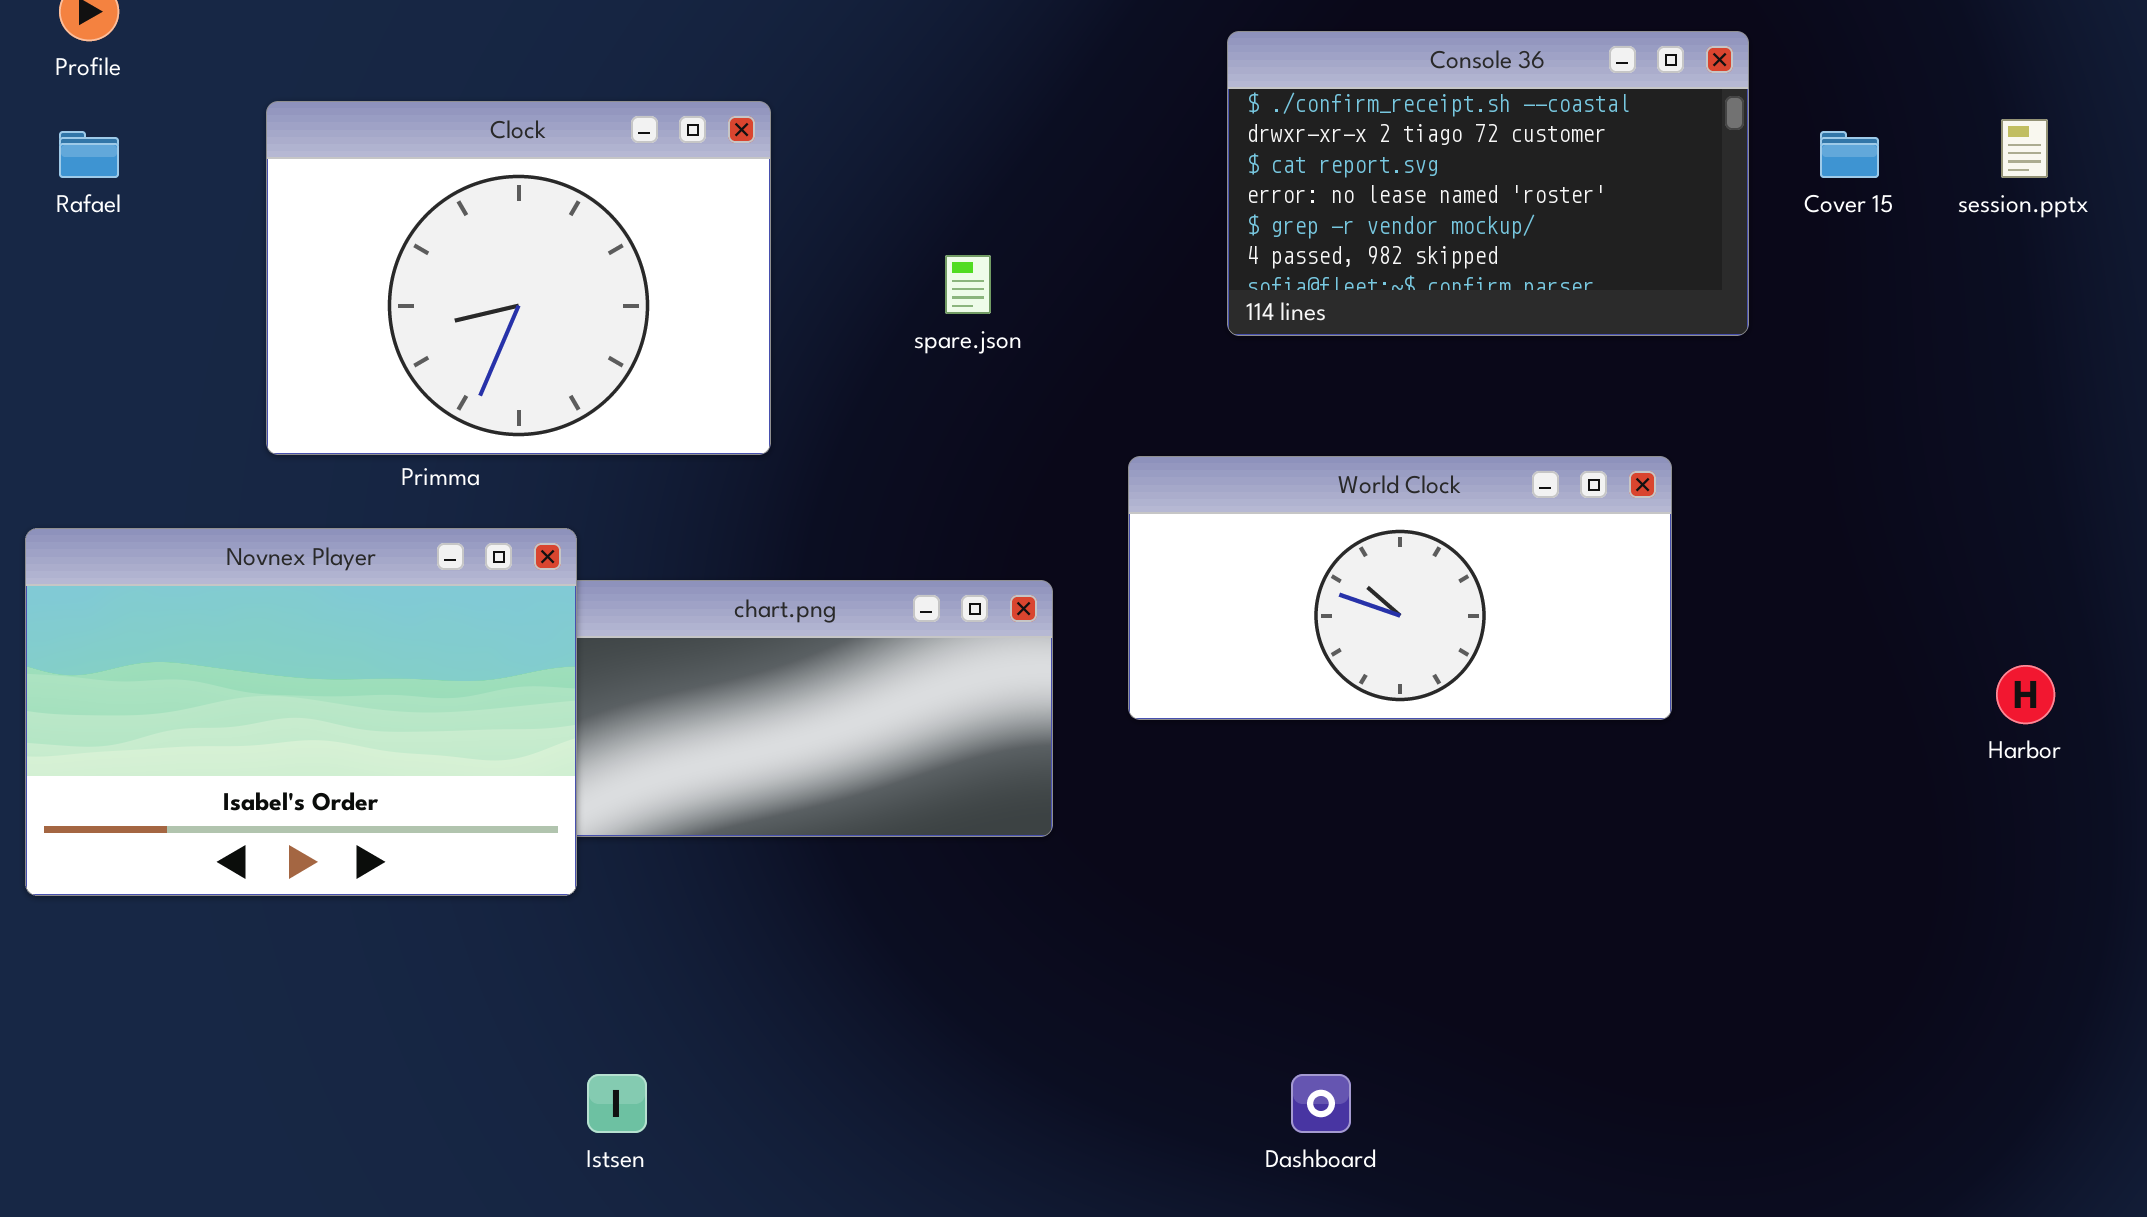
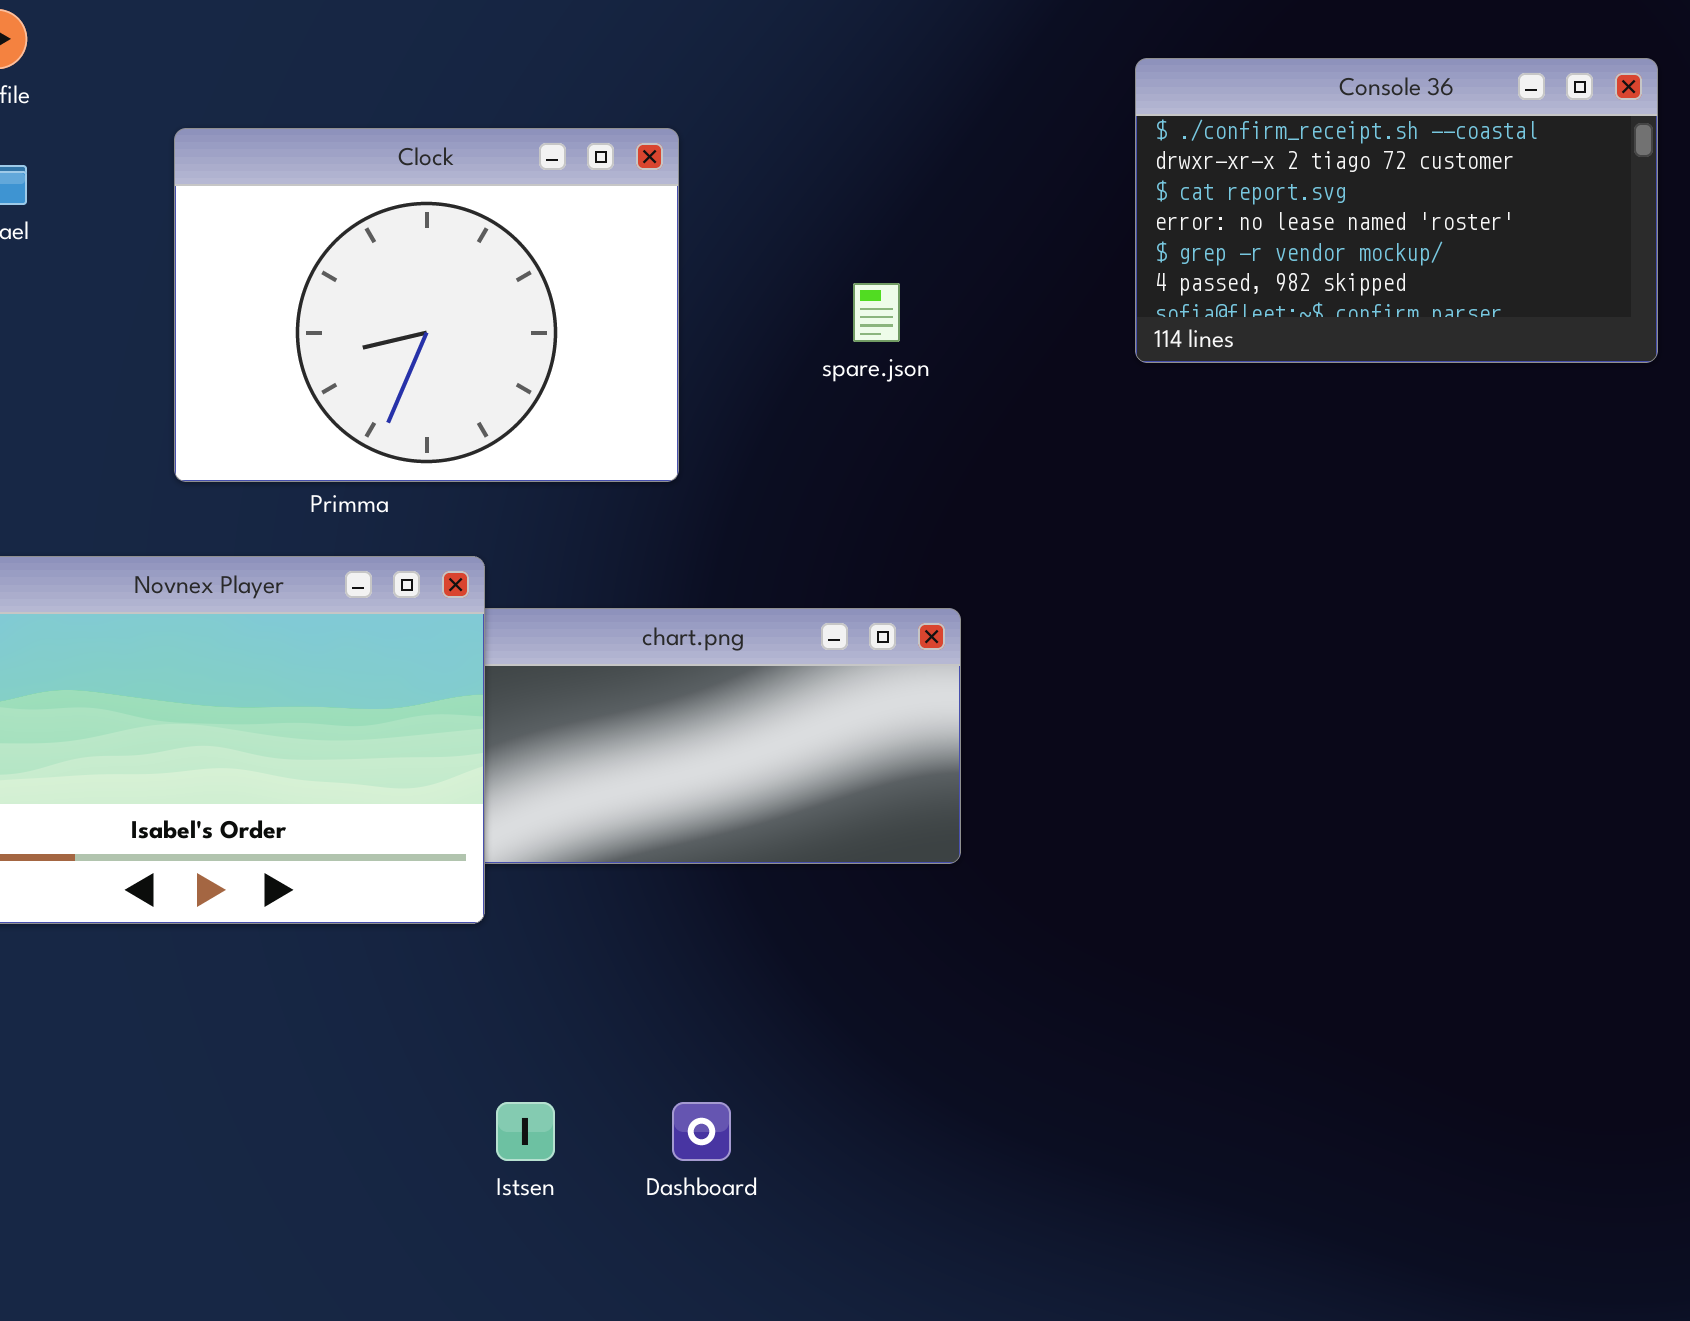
World Clock: [1128,456,1672,720] -> none, closed
Dashboard: [1291,1074,1351,1133] -> [672,1102,731,1161], moved

